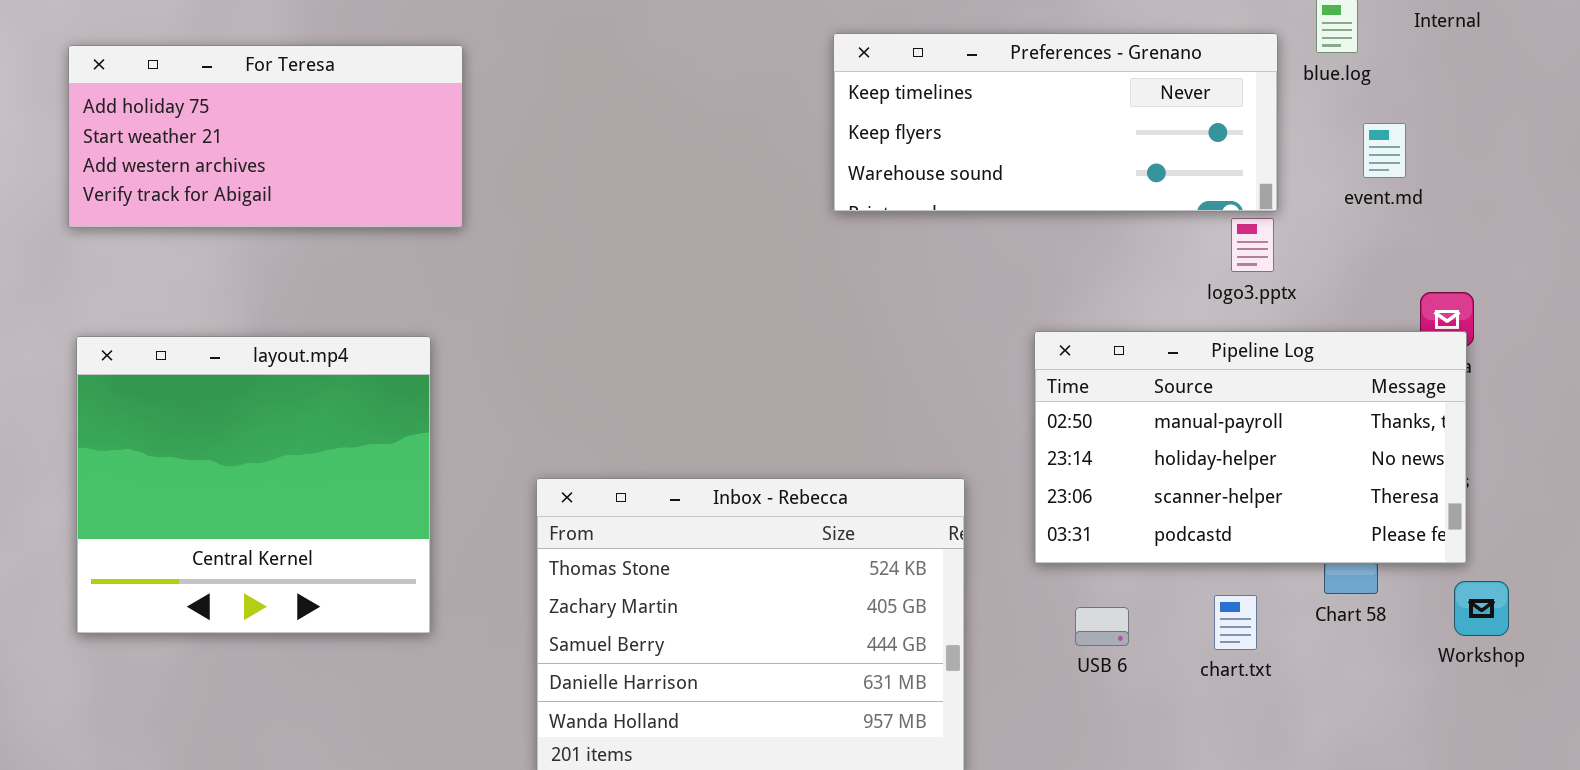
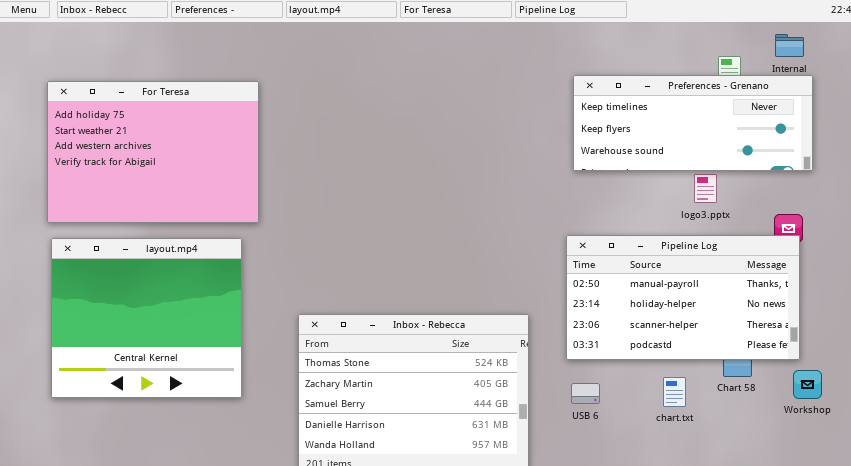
Preferences - Grenano: [833,33,1278,212] -> [573,75,813,171], moved
For Teresa: [68,45,463,228] -> [47,81,259,223], resized
logo3.pptx: [1231,218,1274,272] -> [694,174,717,203], moved
USB 6: [1075,607,1129,646] -> [571,383,600,404], moved

